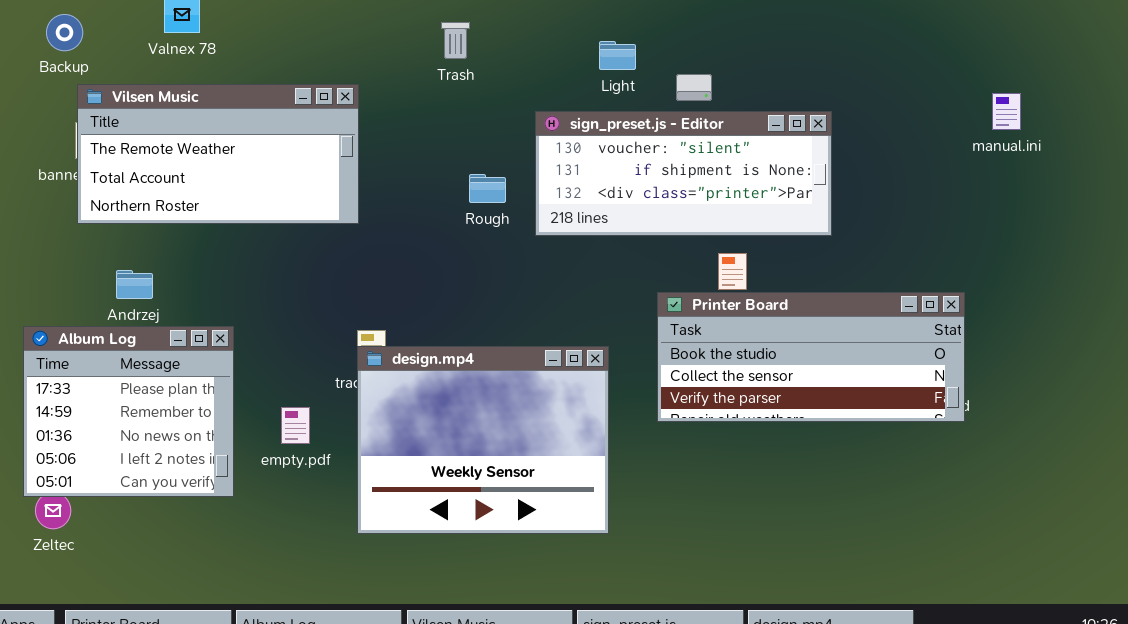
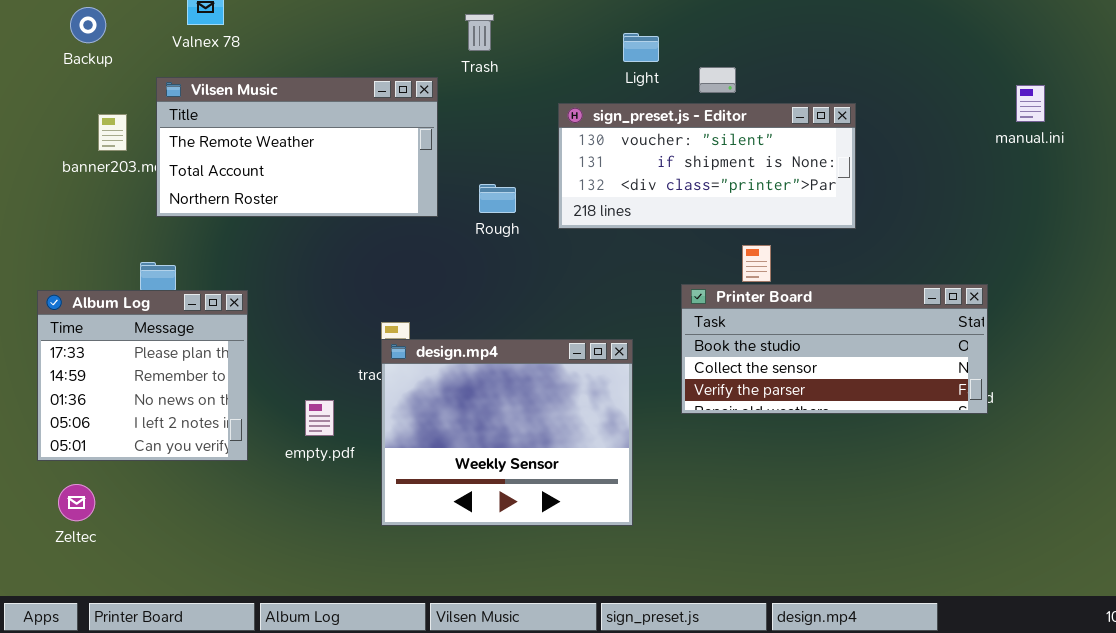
Vilsen Music: [77,84,359,224] -> [156,77,438,217], moved
Rough: [469,174,506,203] -> [479,184,516,213], moved
Album Log: [23,326,234,497] -> [37,290,248,461], moved

